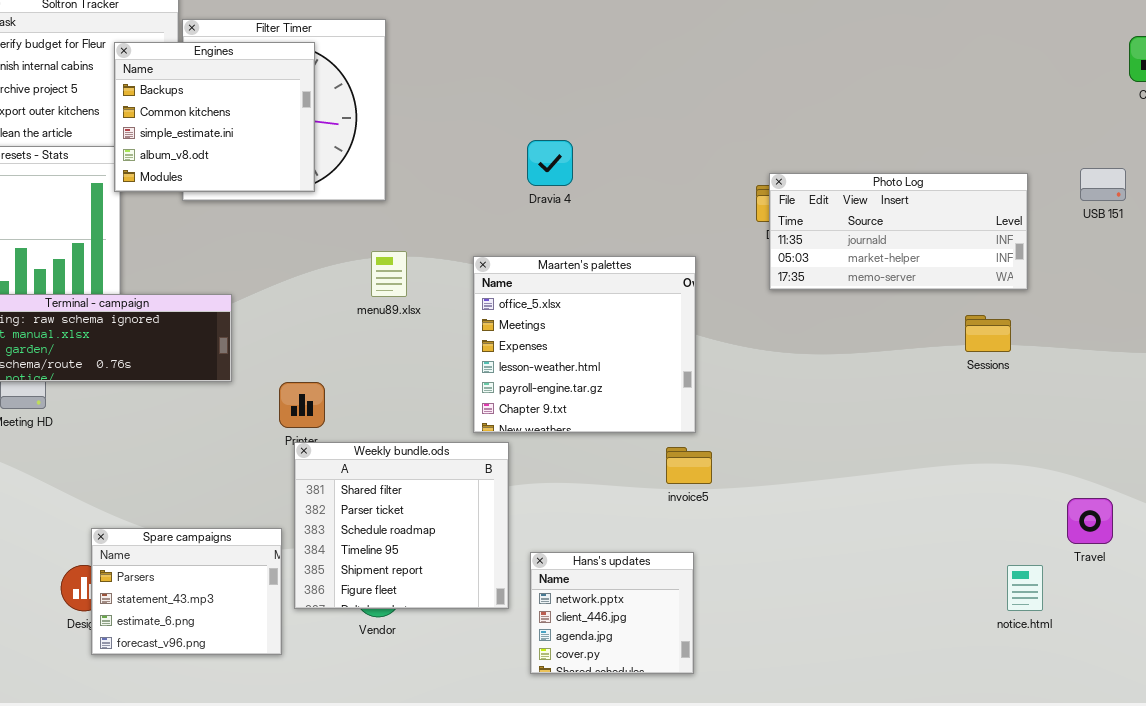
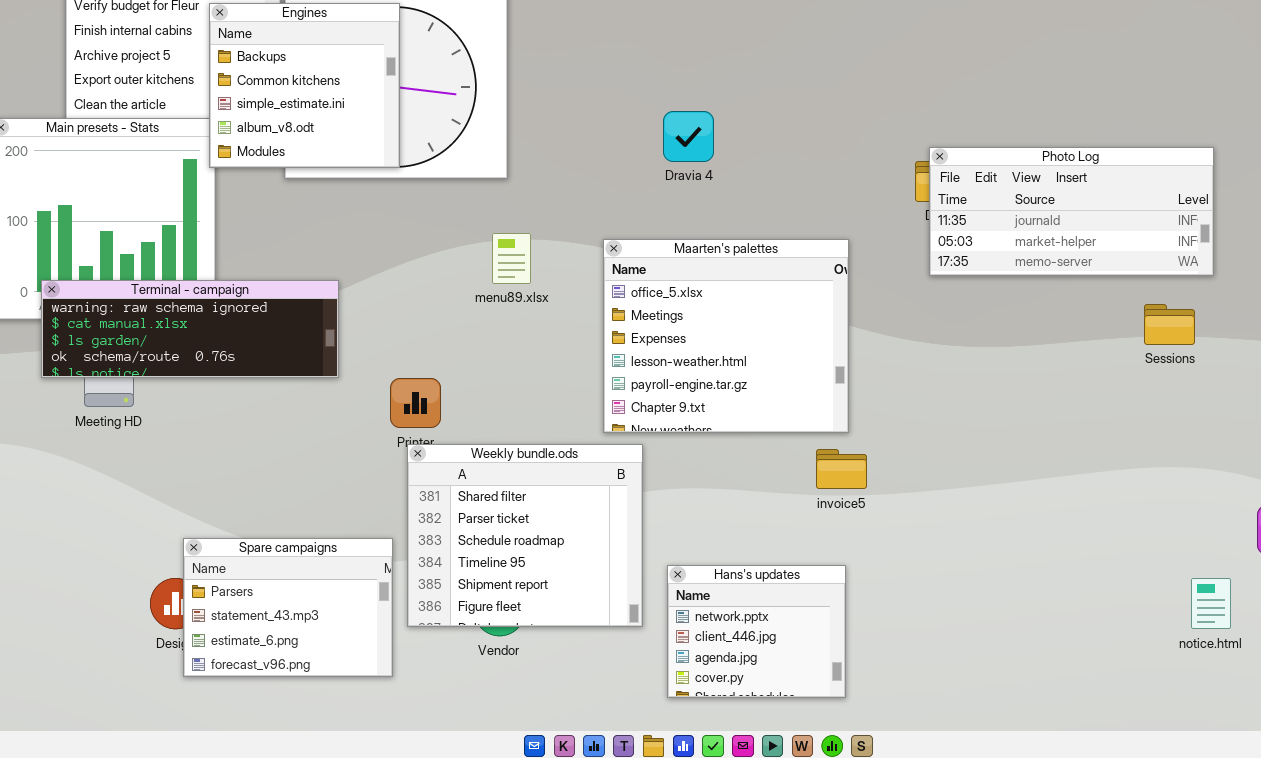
Engines: [114,42,315,192] -> [209,3,400,168], resized

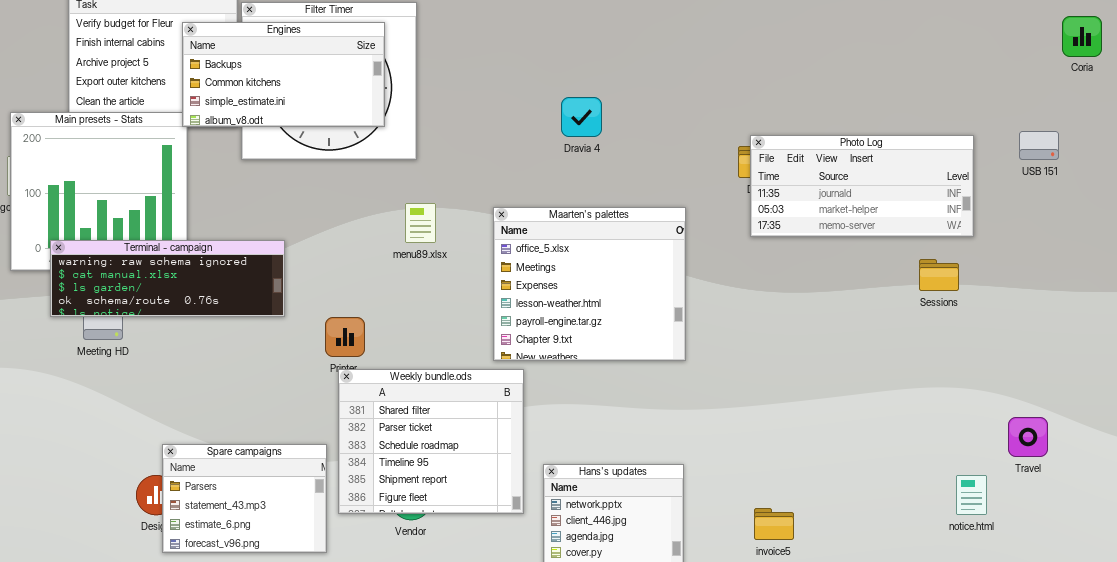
Engines: [209,3,400,168] -> [182,22,385,127], resized
Dravia 4: [663,111,714,162] -> [561,97,602,137], moved
invoice5: [816,449,867,489] -> [754,508,794,540], moved

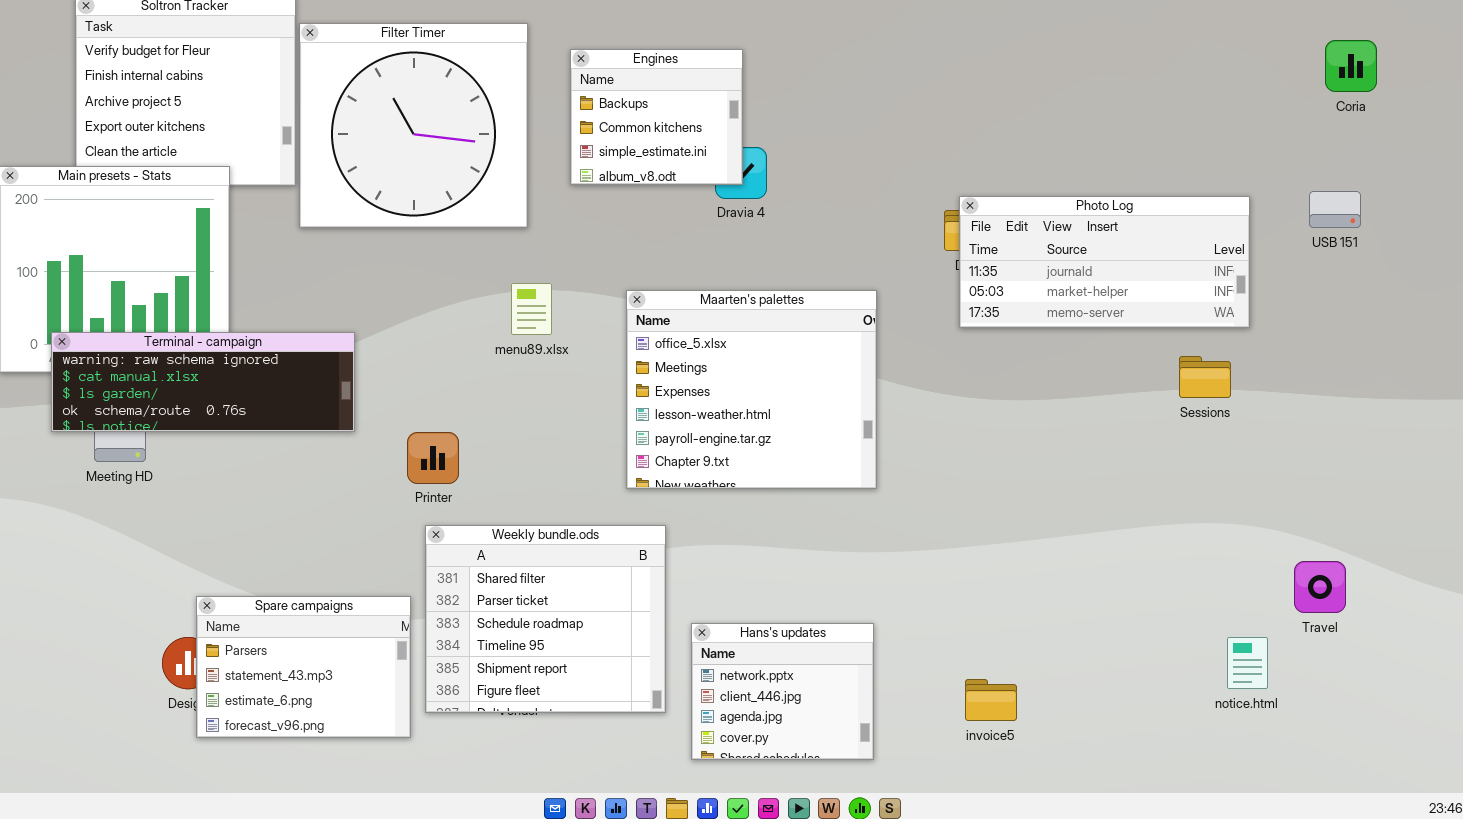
Coria: [1062,16,1102,57] -> [1325,40,1377,92], moved
Engines: [182,22,385,127] -> [570,49,743,185], moved, resized
Weekly bundle.ods: [338,369,524,514] -> [425,525,666,713], moved

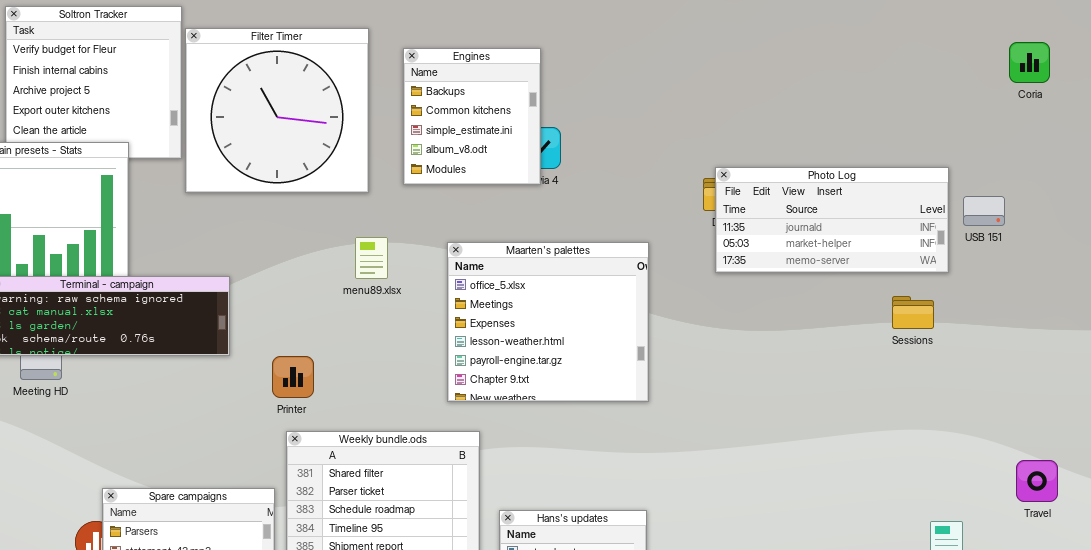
Engines: [570,49,743,185] -> [403,48,541,185], resized
USB 151: [1309,191,1361,228] -> [963,196,1005,226], moved
Travel: [1294,561,1346,613] -> [1016,460,1058,502], moved

